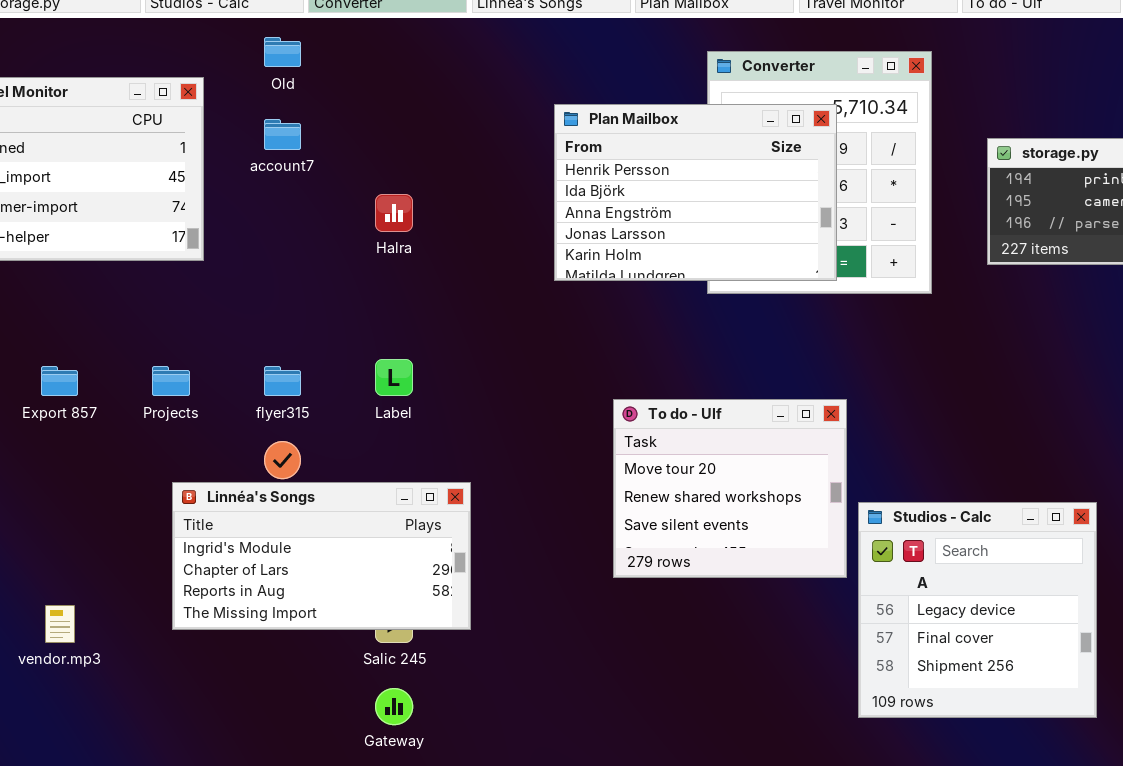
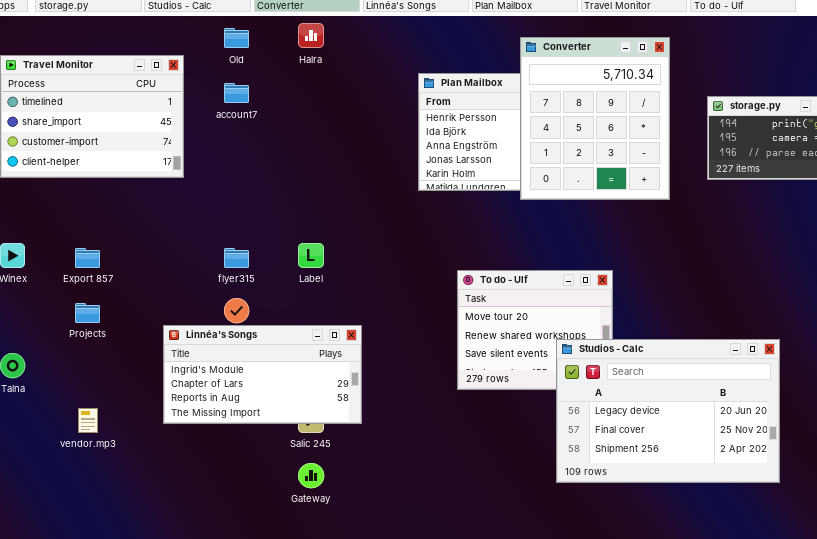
Converter: [707,51,932,294] -> [520,37,670,200], raised
Halra: [375,194,413,232] -> [298,23,324,48], moved
Projects: [152,366,190,396] -> [75,303,100,323], moved
Studios - Calc: [858,502,1097,718] -> [556,339,780,483], resized

